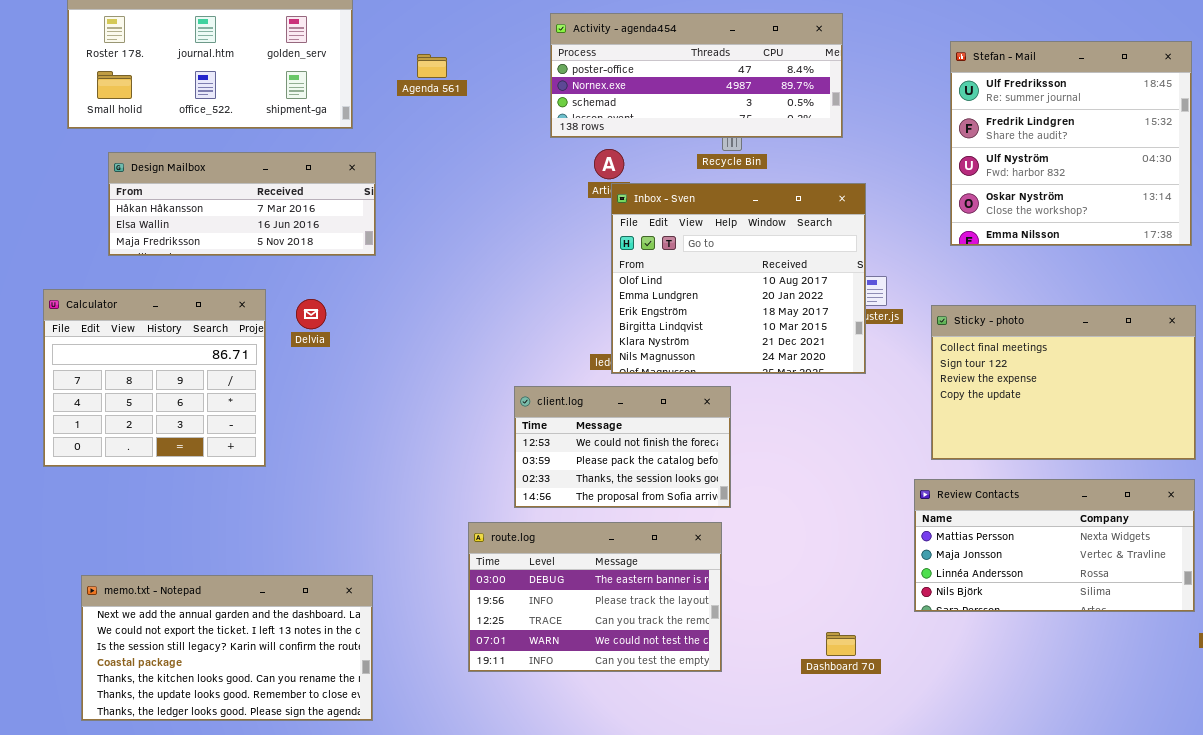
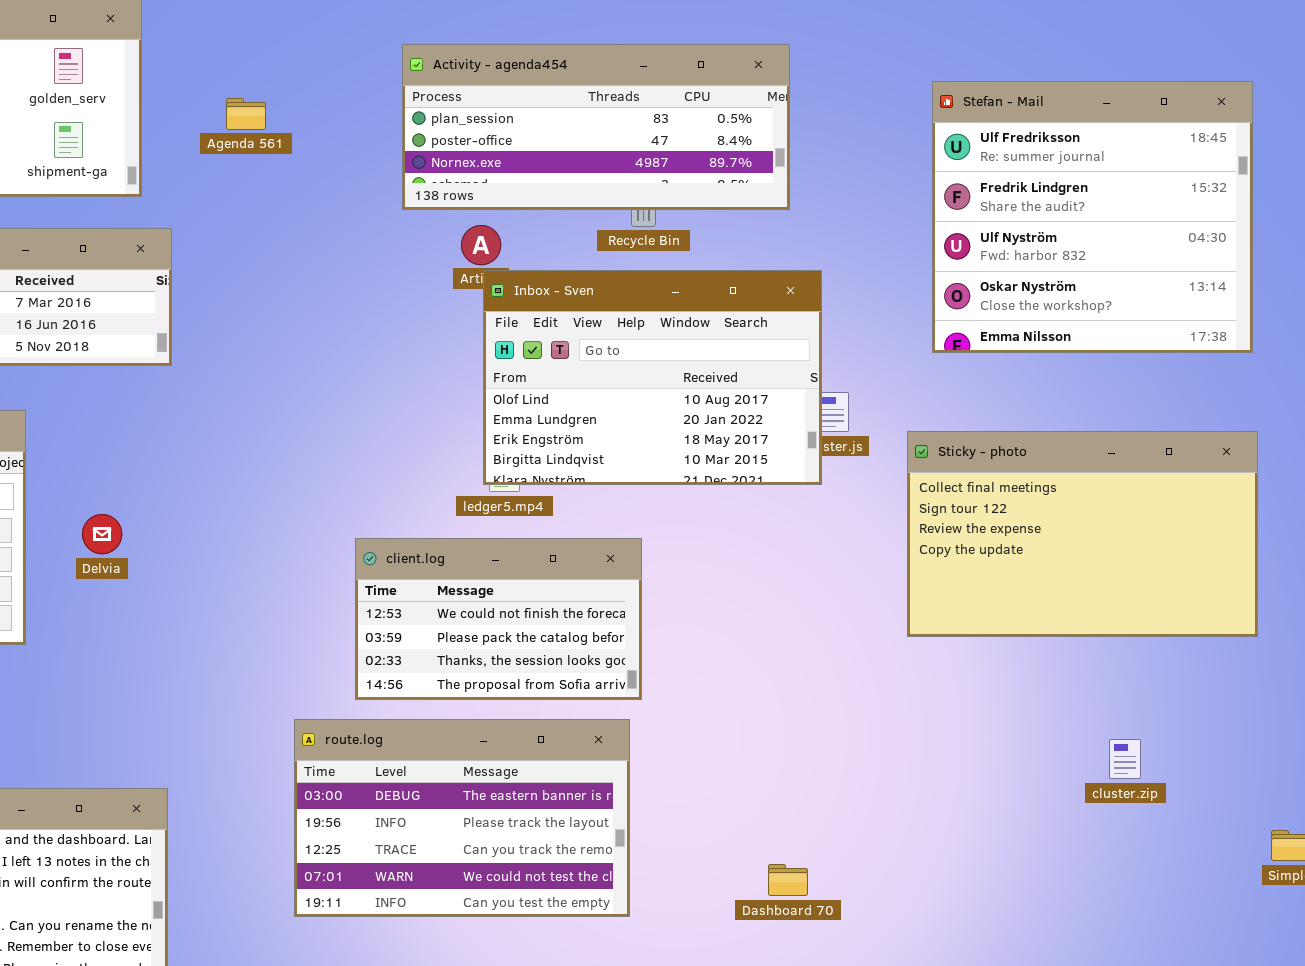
Activity - agenda454: [550,13,843,138] -> [402,44,790,210], scrolled up 1 row
Inbox - Sven: [611,183,866,374] -> [483,270,822,485], resized
Delvia: [296,299,326,329] -> [82,514,122,554], moved
Review Contacts: [914,479,1195,612] -> none, closed

